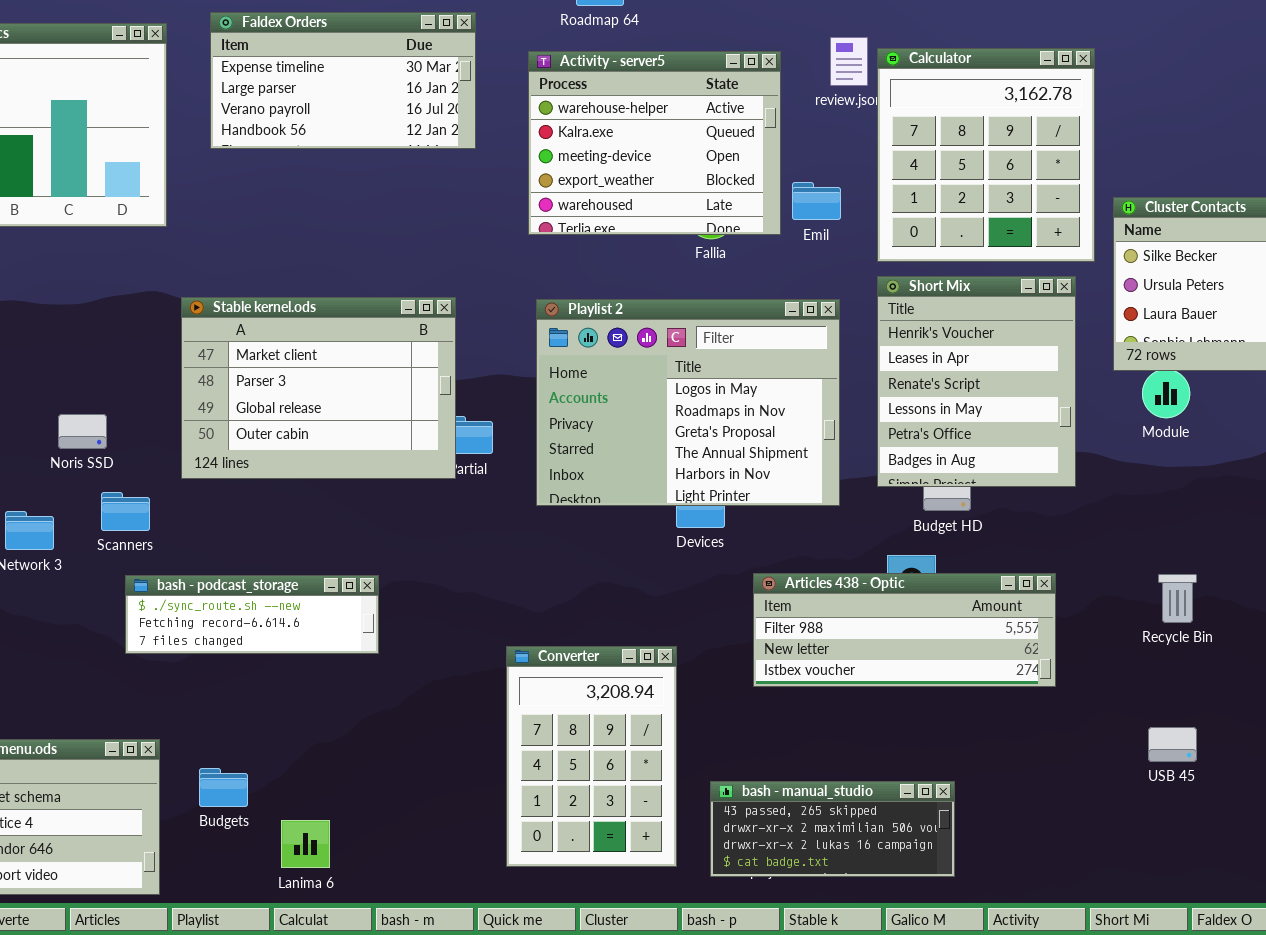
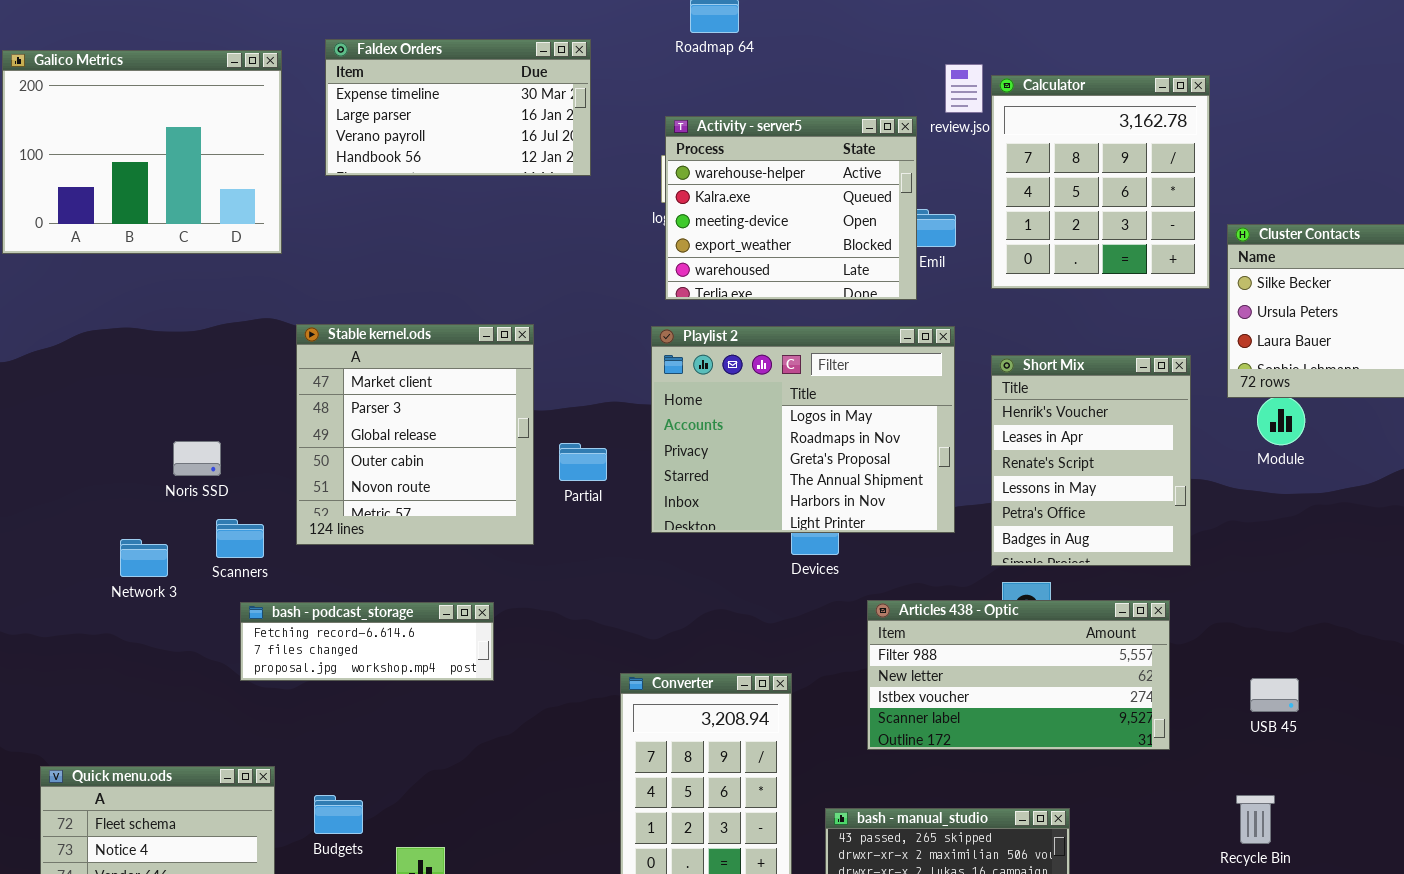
Activity - server5: [528,51,781,235] -> [665,116,917,300], moved
Short Mix: [877,276,1076,487] -> [991,355,1191,566], moved
Stable kernel.ods: [181,297,456,479] -> [296,324,534,545], resized
Articles 438 - Optic: [753,573,1056,687] -> [867,600,1170,750], resized
Recycle Bin: [1158,574,1197,623] -> [1236,795,1275,844], moved
bash - podcast_storage: [125,575,379,654] -> [240,602,494,681], scrolled down 1 row
USB 45: [1148,727,1197,762] -> [1250,678,1299,712], moved

